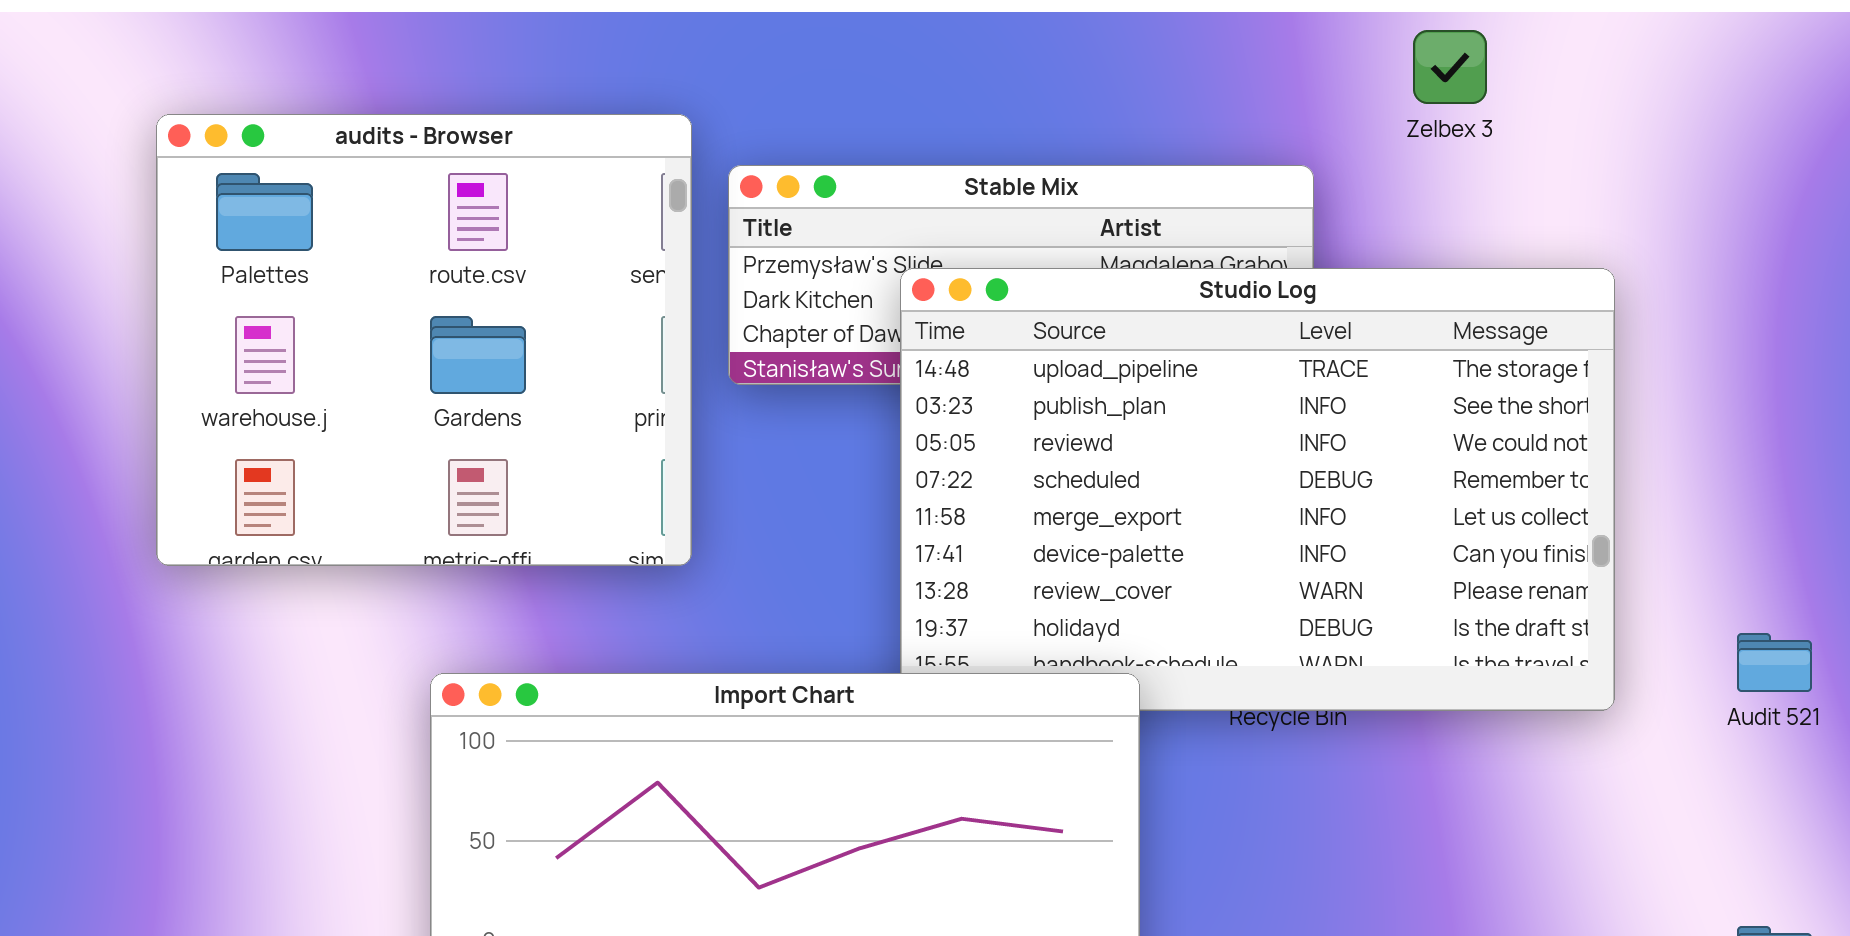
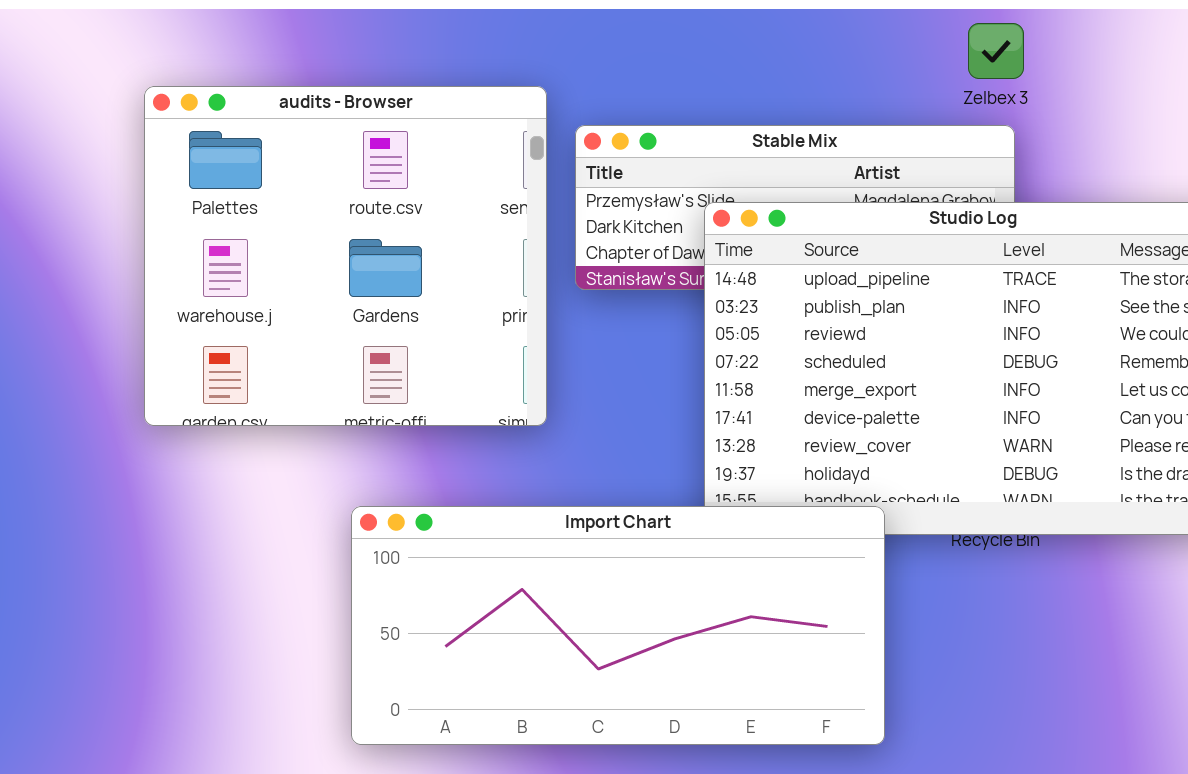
Zelbex 3: [1413,30,1487,104] -> [968,23,1024,79], moved

